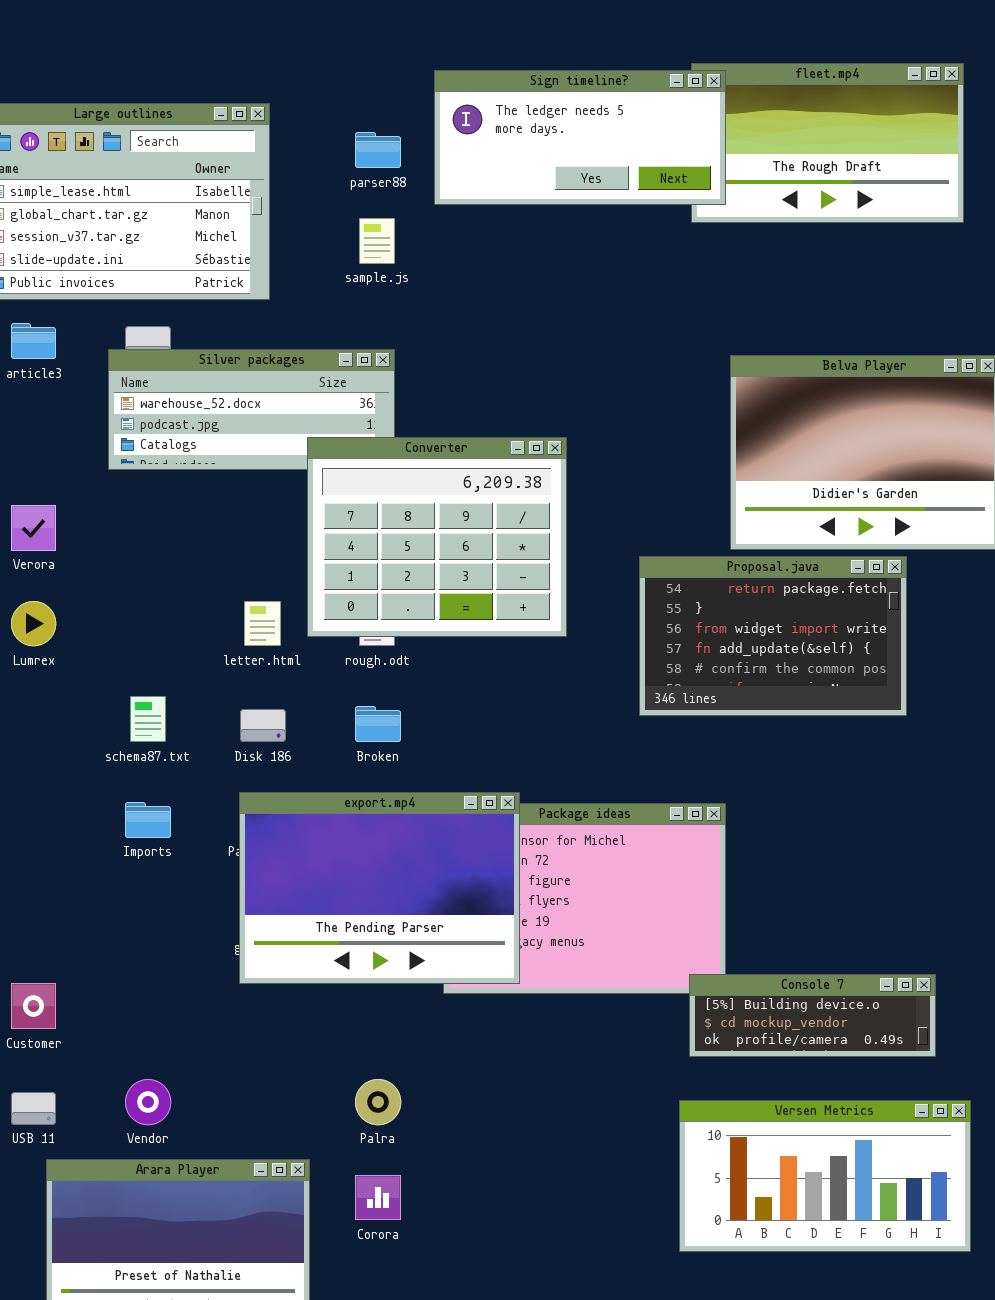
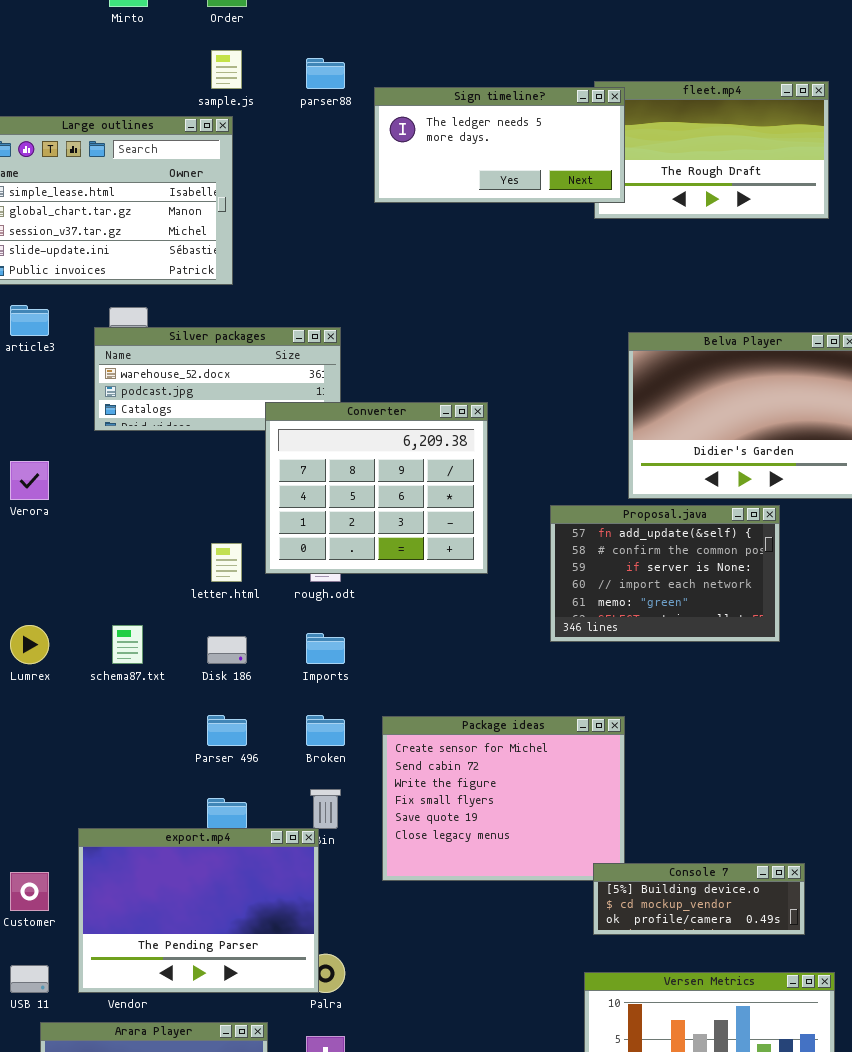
parser88: [355,132,401,168] -> [306,58,345,89], moved
sample.js: [359,218,395,264] -> [211,50,242,89], moved
Proposal.java: [639,556,907,716] -> [550,505,780,642], scrolled down 3 rows
Lumrex: [11,601,56,646] -> [10,625,49,664], moved
Broken: [355,706,401,742] -> [306,715,345,746], moved
export.mp4: [239,792,520,984] -> [78,828,319,993], moved
Imports: [125,802,171,838] -> [306,633,345,664], moved

